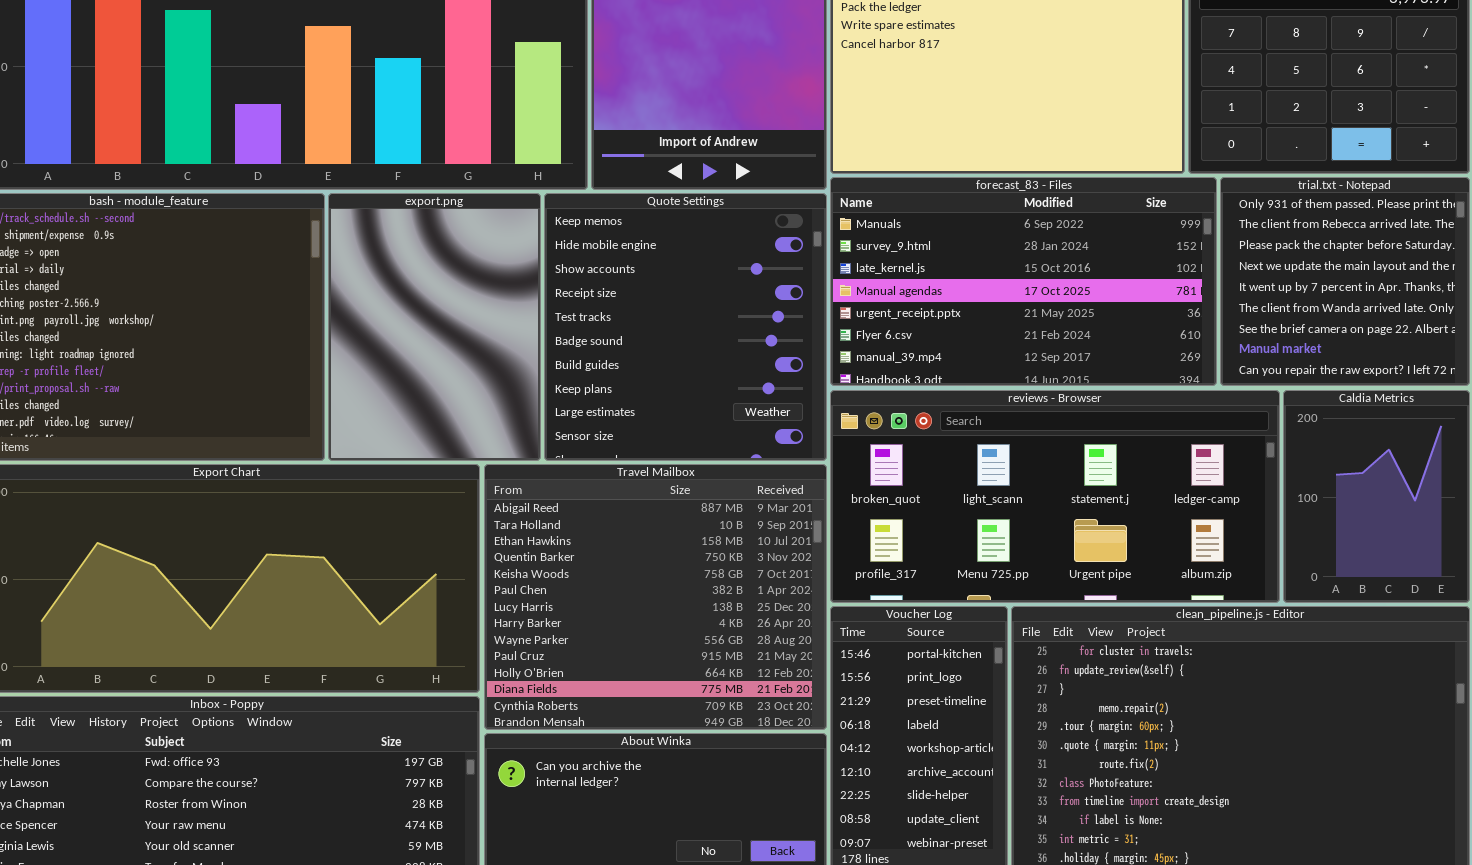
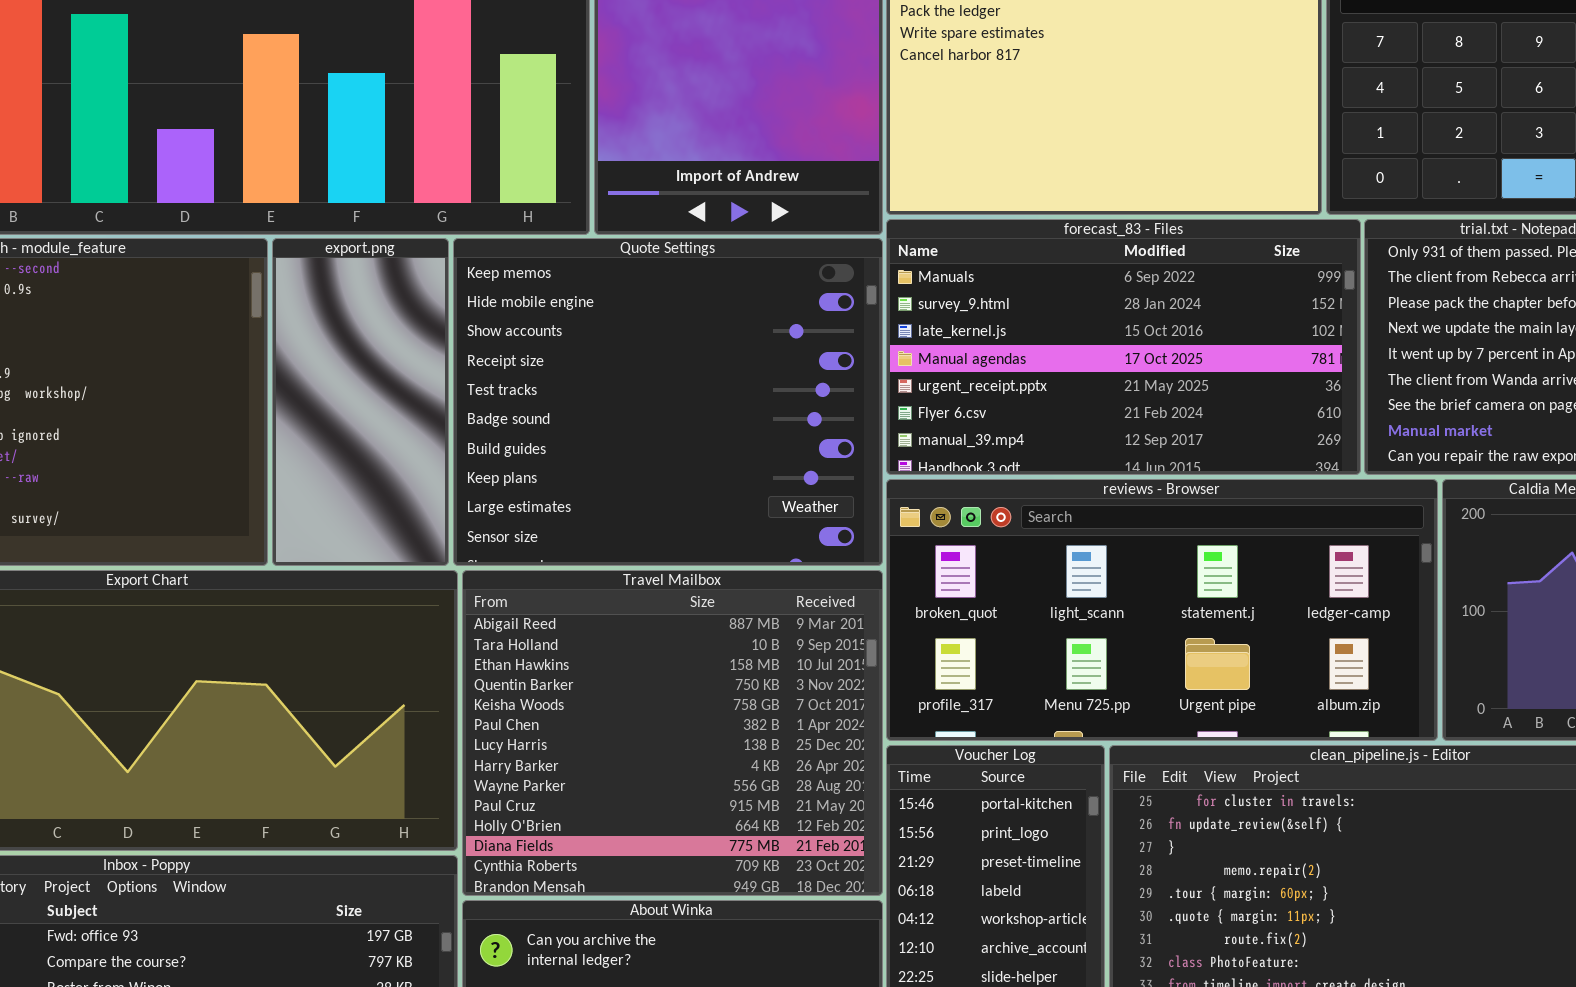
export.png: [328,193,541,461] -> [272,238,449,566], resized
Quote Settings: [544,193,827,461] -> [453,238,883,566], resized

